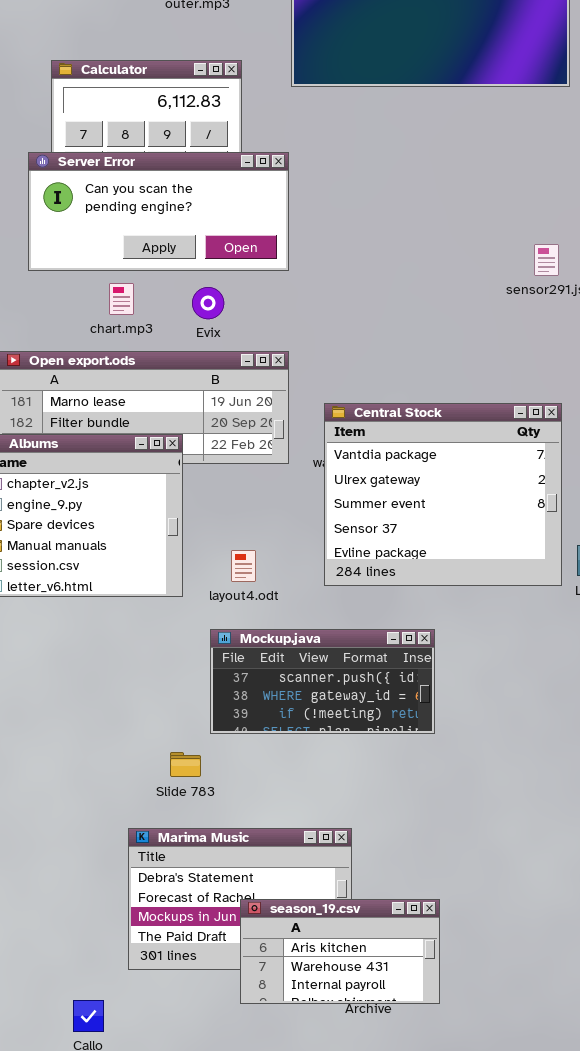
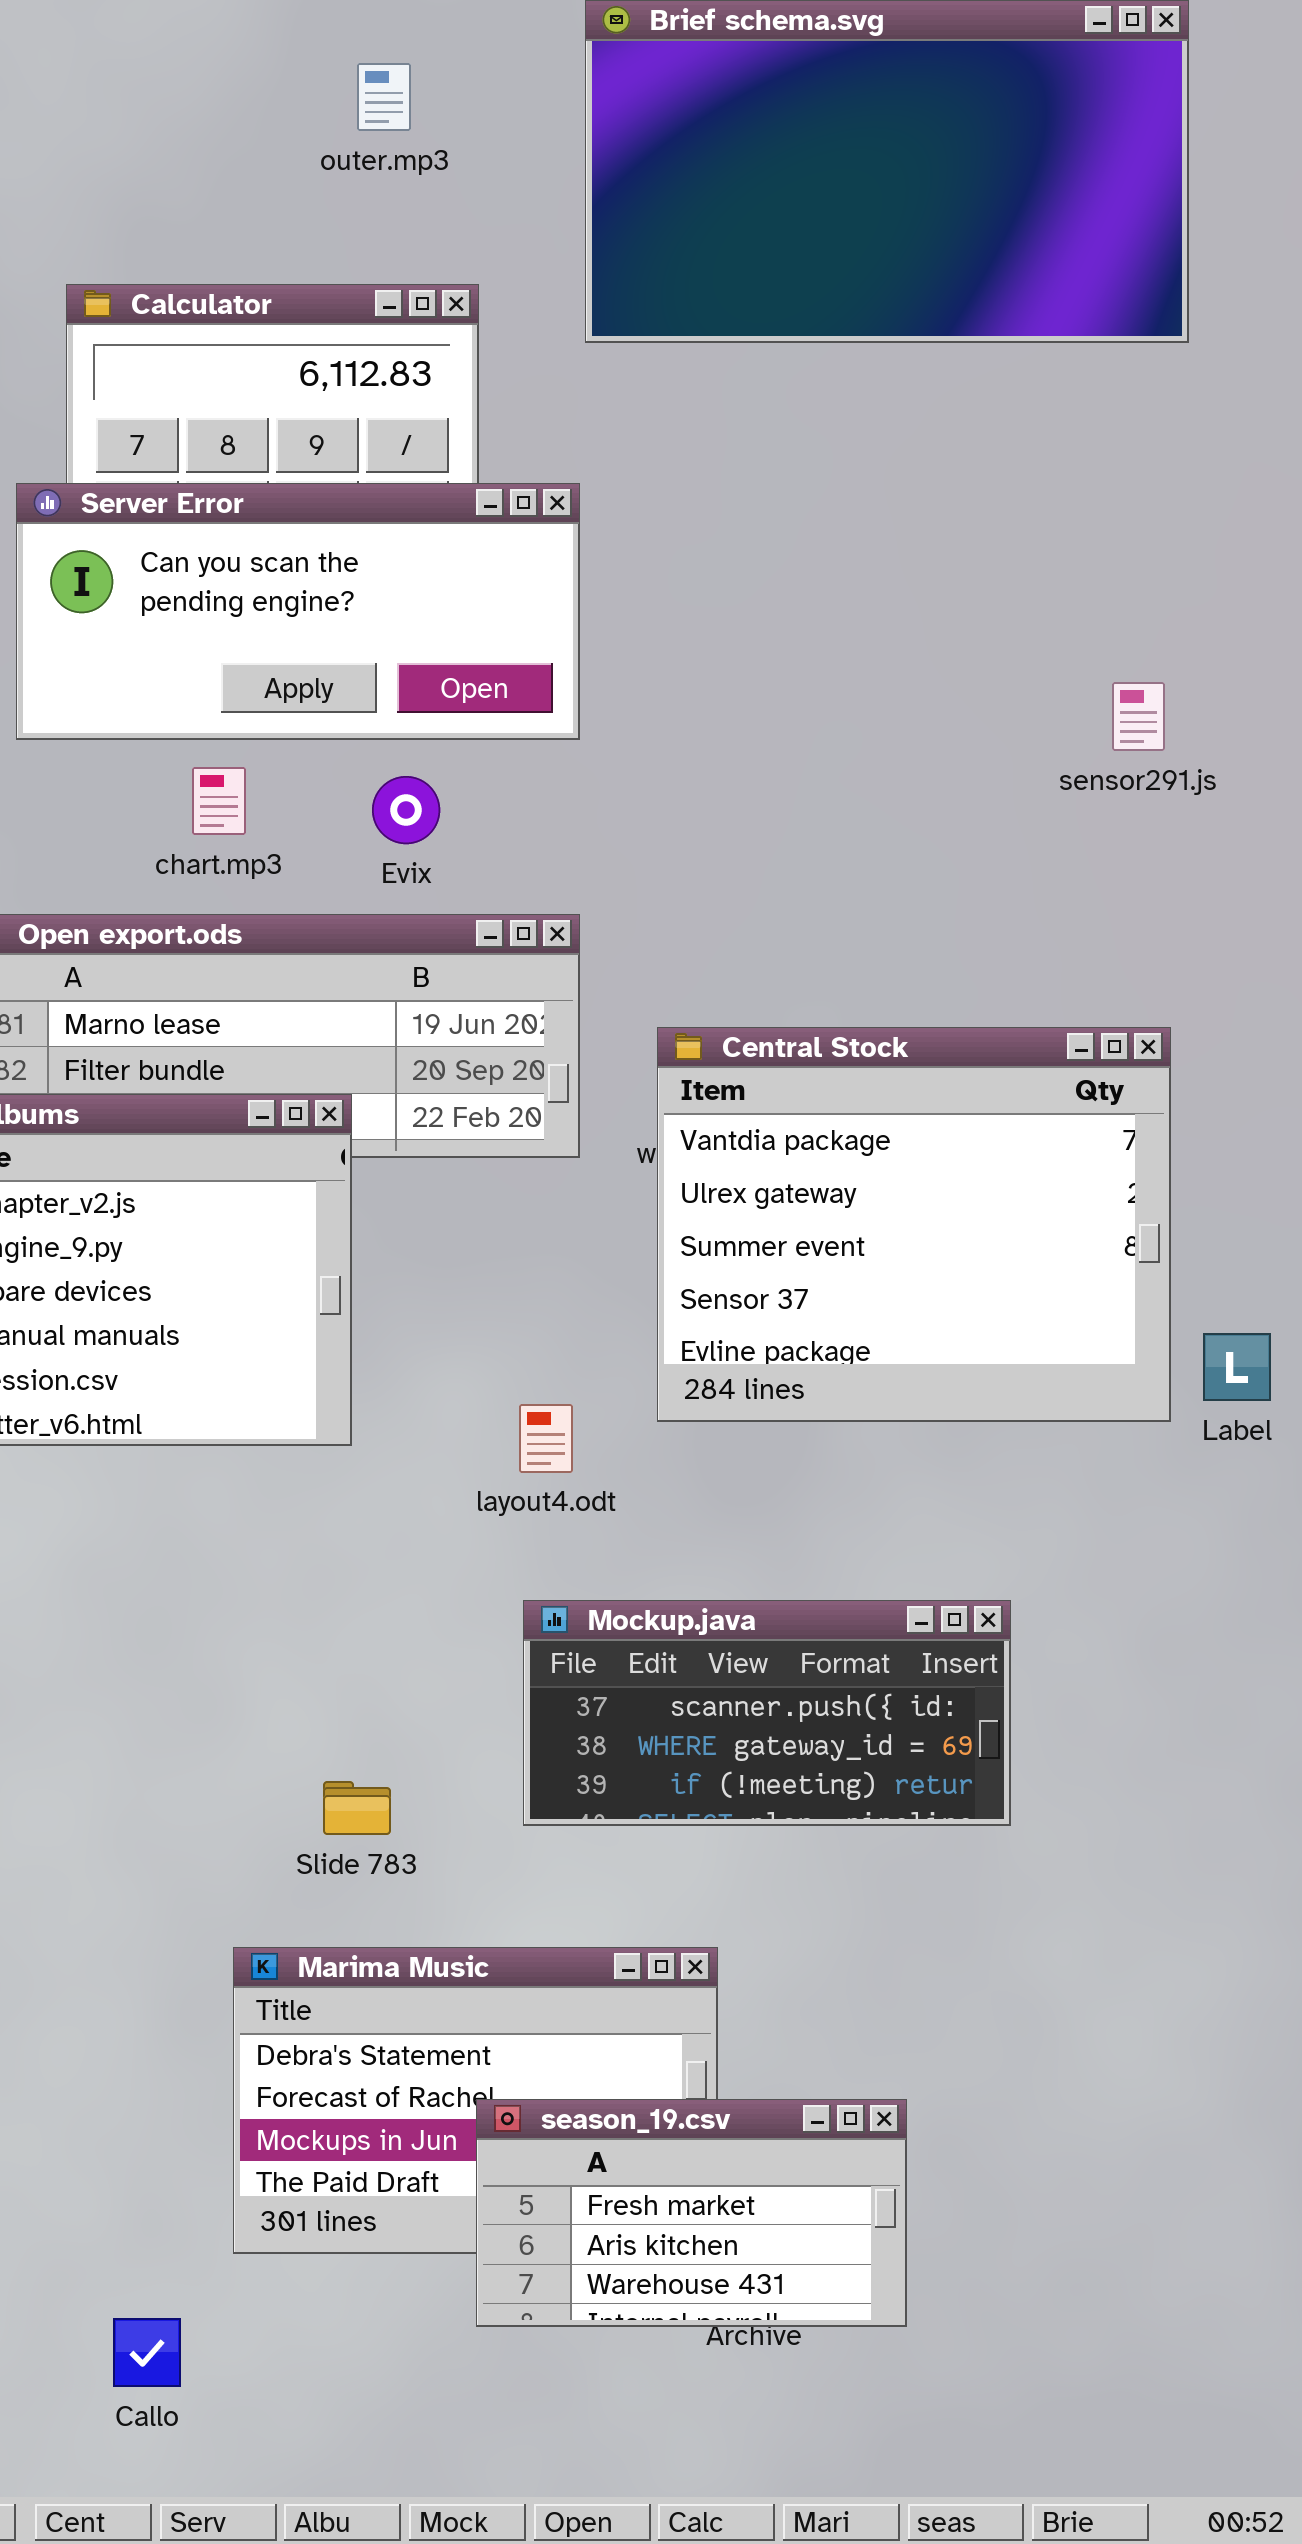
layout4.odt: [231,550,256,582] -> [519,1404,573,1473], moved
Mockup.java: [210,629,435,734] -> [523,1600,1011,1826], moved
season_19.csv: [240,899,440,1004] -> [476,2099,907,2327], scrolled up 1 row

